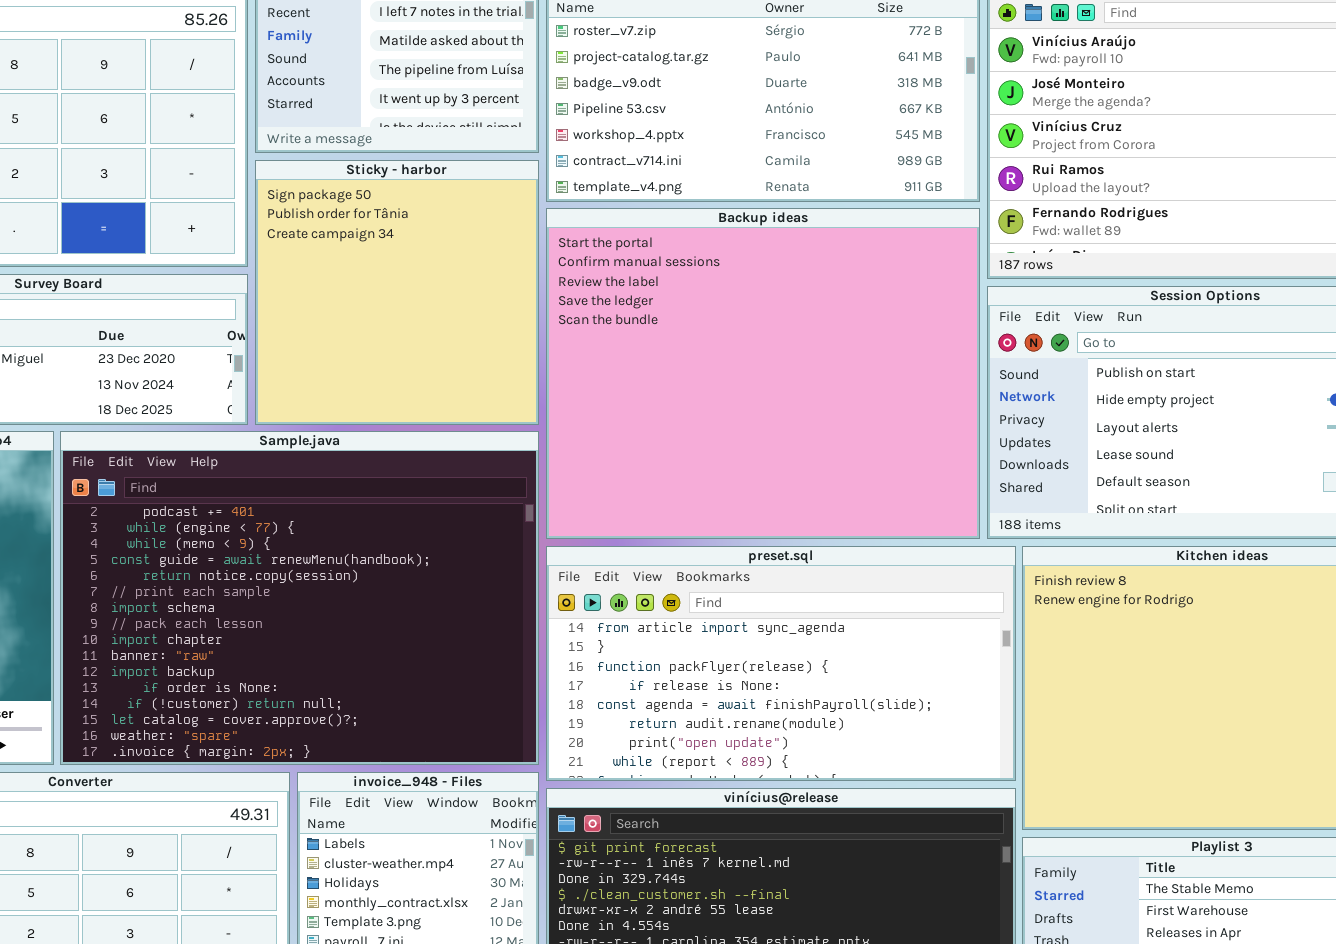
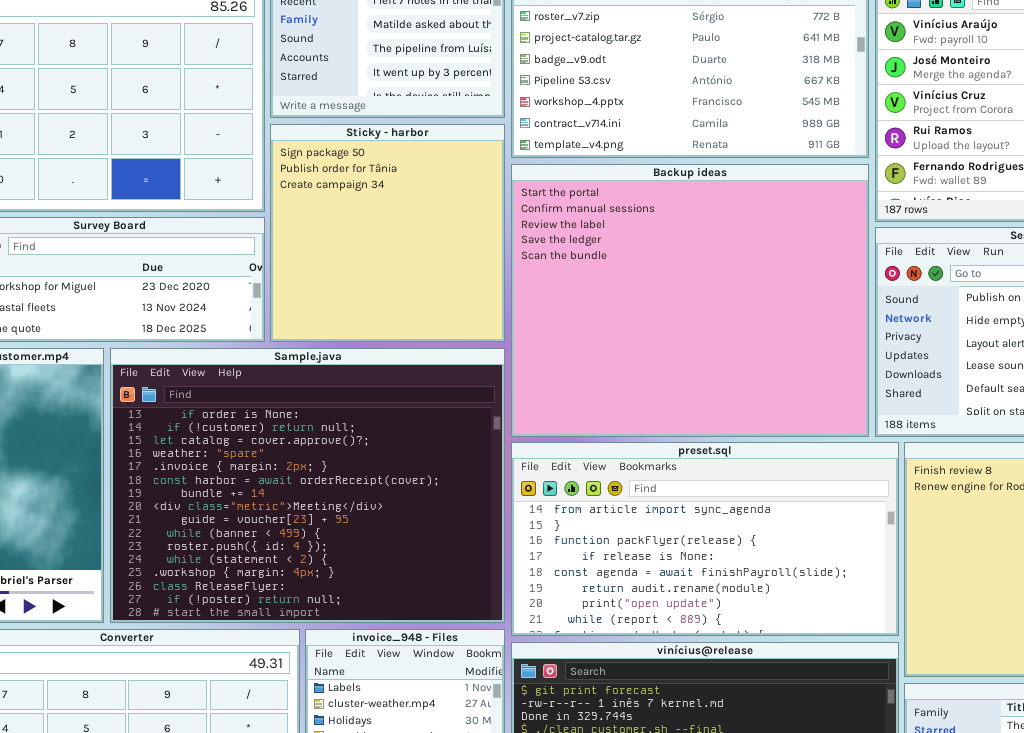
Sample.java: [60,431,539,765] -> [110,348,505,623], scrolled down 11 rows

